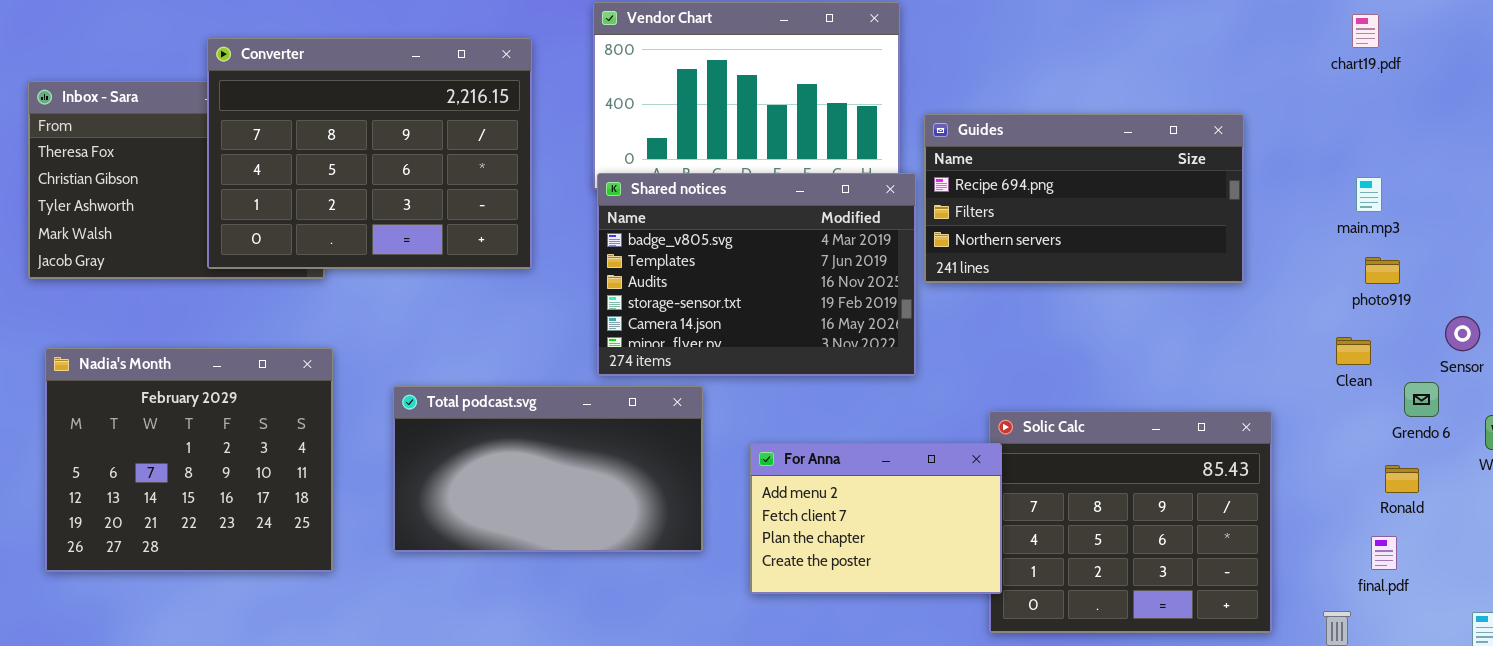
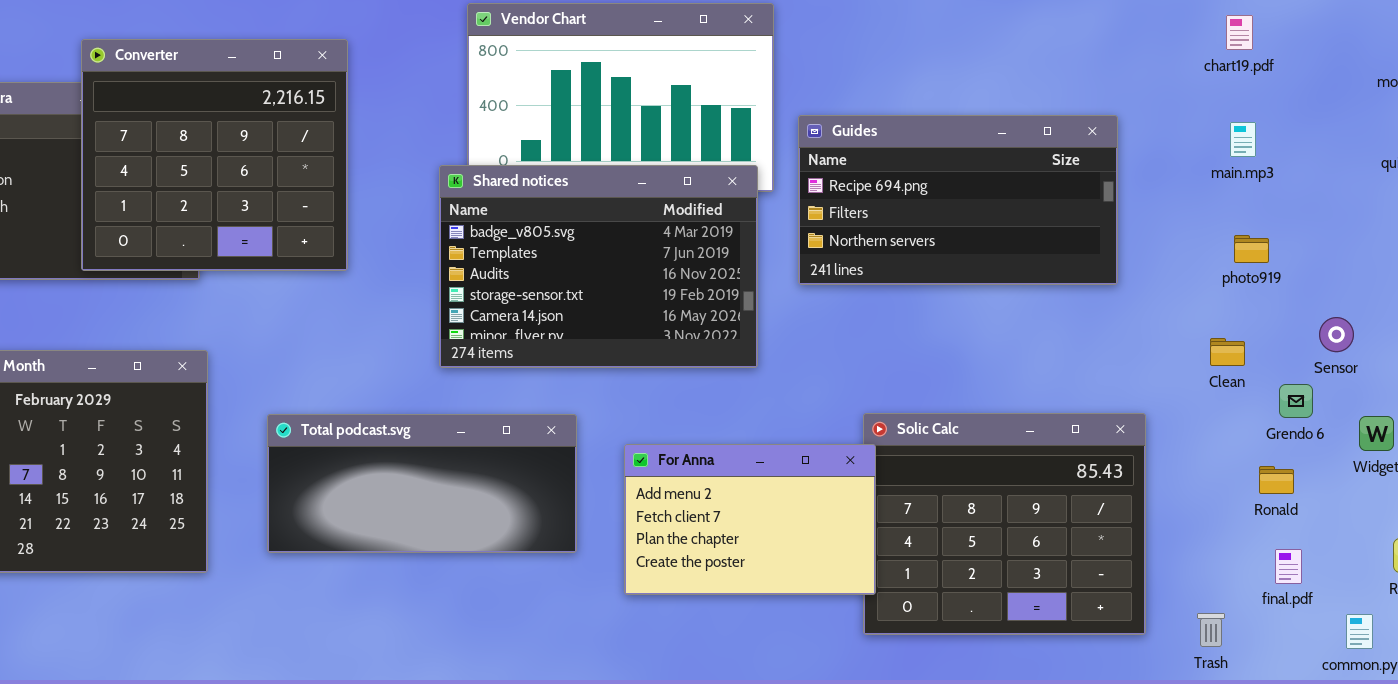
Converter: [207,38,532,269] -> [81,39,348,271], resized
Shared notices: [597,173,916,376] -> [439,165,758,368], moved
main.mp3: [1356,177,1382,212] -> [1230,122,1256,157], moved
photo919: [1365,257,1400,284] -> [1234,235,1269,263], moved
Total podcast.svg: [393,386,703,552] -> [267,414,577,553], resized
final.pdf: [1371,536,1397,570] -> [1275,549,1302,584], moved

